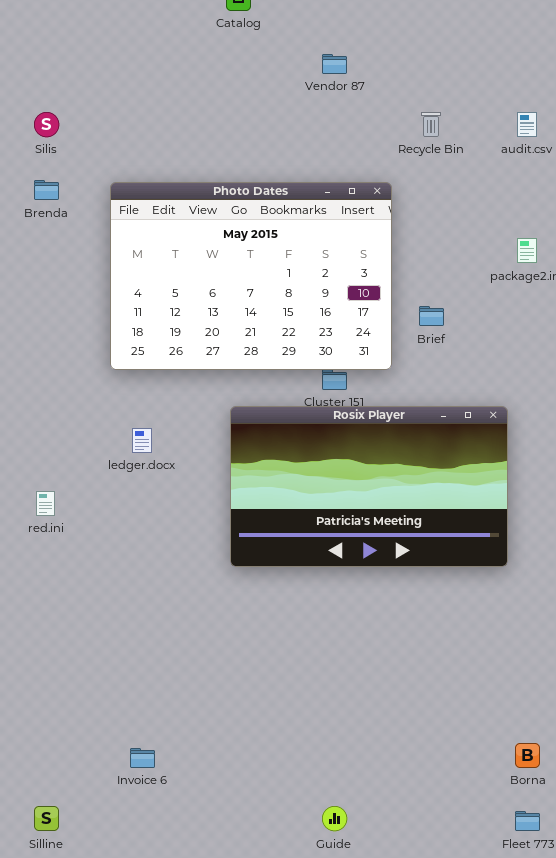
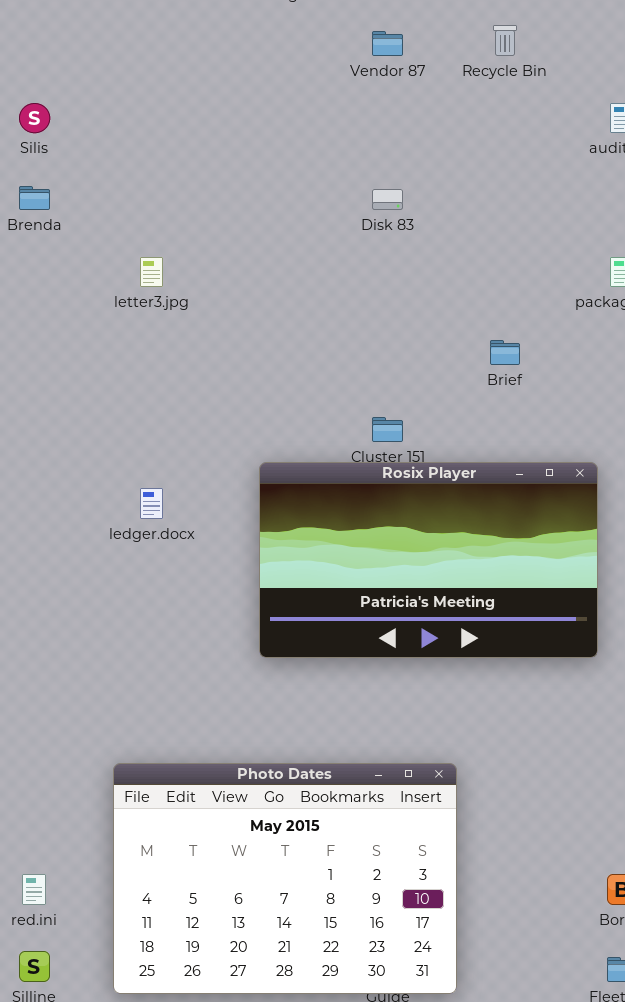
Recycle Bin: [421,112,441,137] -> [493,25,517,56], moved
Photo Dates: [110,182,392,370] -> [113,763,457,994], moved
red.ini: [36,491,55,516] -> [22,874,46,905], moved

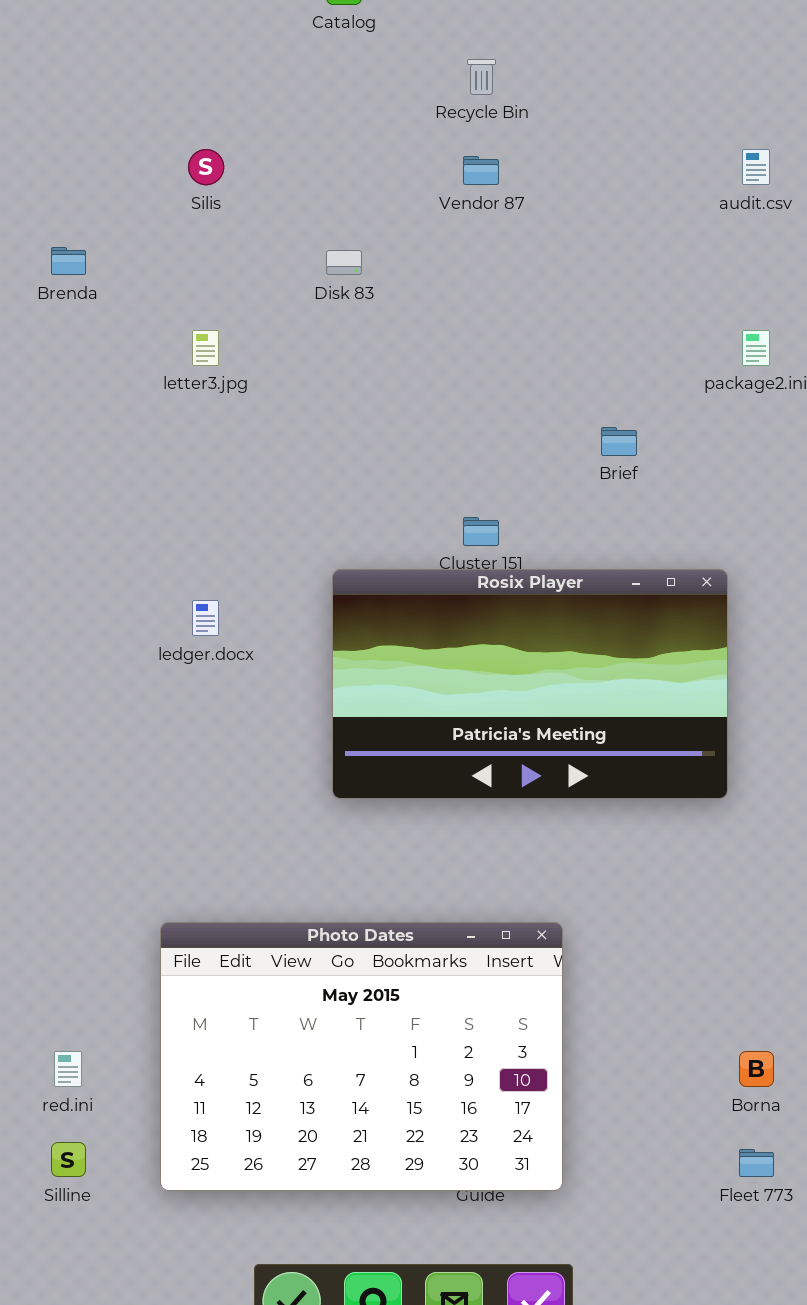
Recycle Bin: [493,25,517,56] -> [467,59,496,95], moved
Vendor 87: [372,31,403,56] -> [463,156,499,185], moved
Silis: [19,103,50,133] -> [188,149,224,185], moved
Disk 83: [372,189,403,210] -> [326,250,362,275], moved

